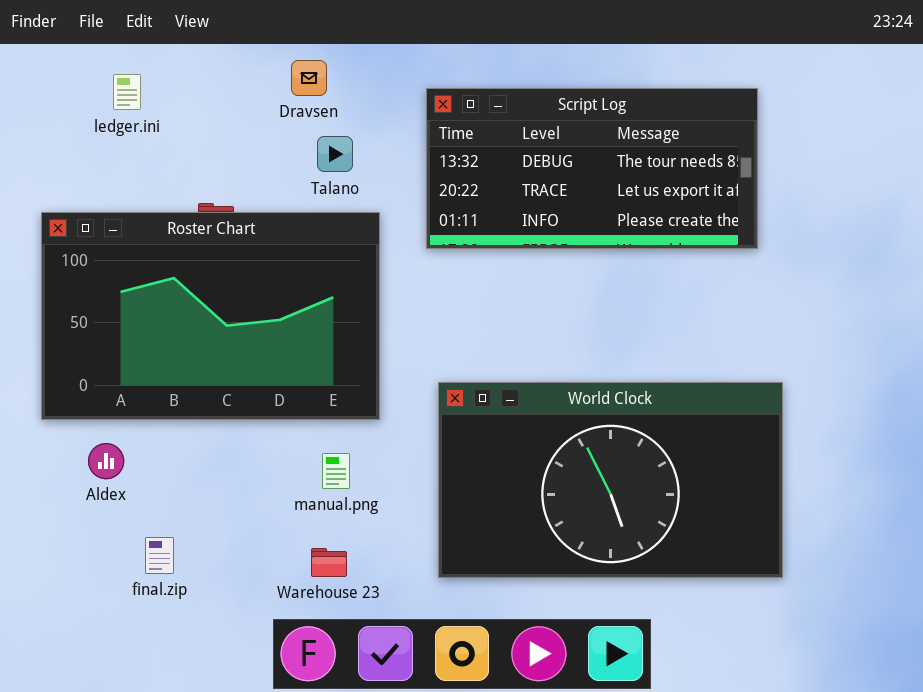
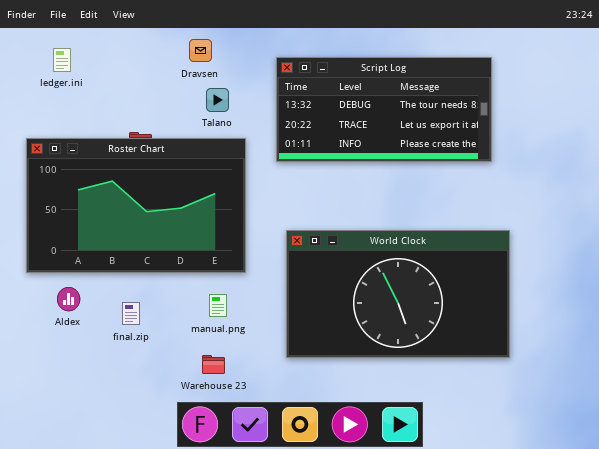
ledger.ini: [113,74,141,110] -> [53,48,71,72], moved
World Clock: [438,382,783,578] -> [286,230,510,358], moved
final.zip: [145,537,174,574] -> [122,302,140,325], moved

